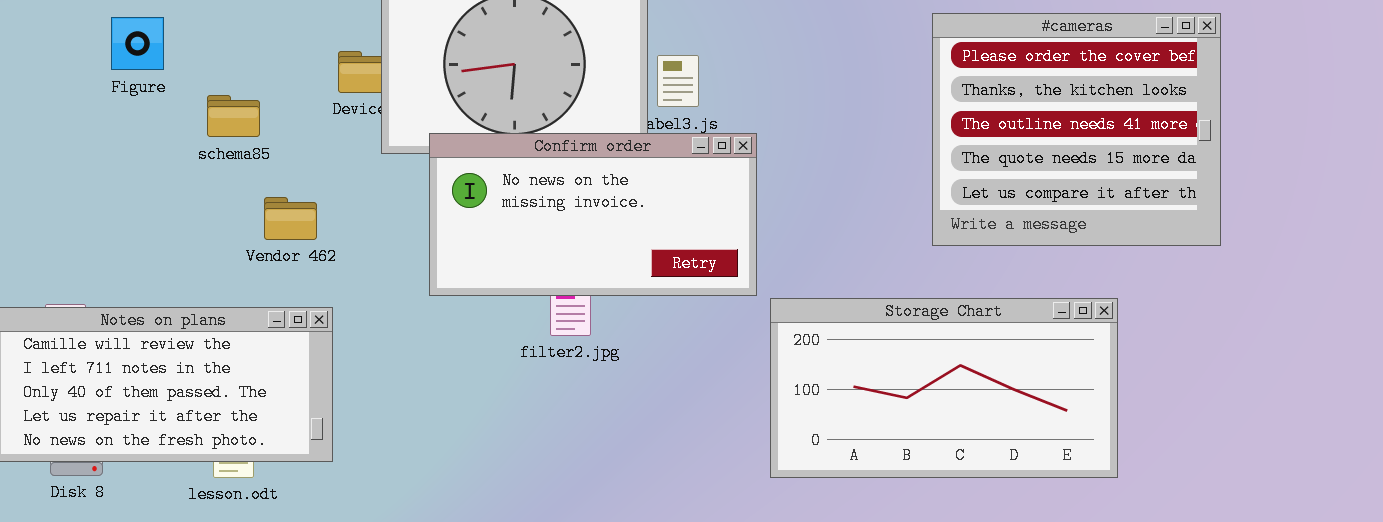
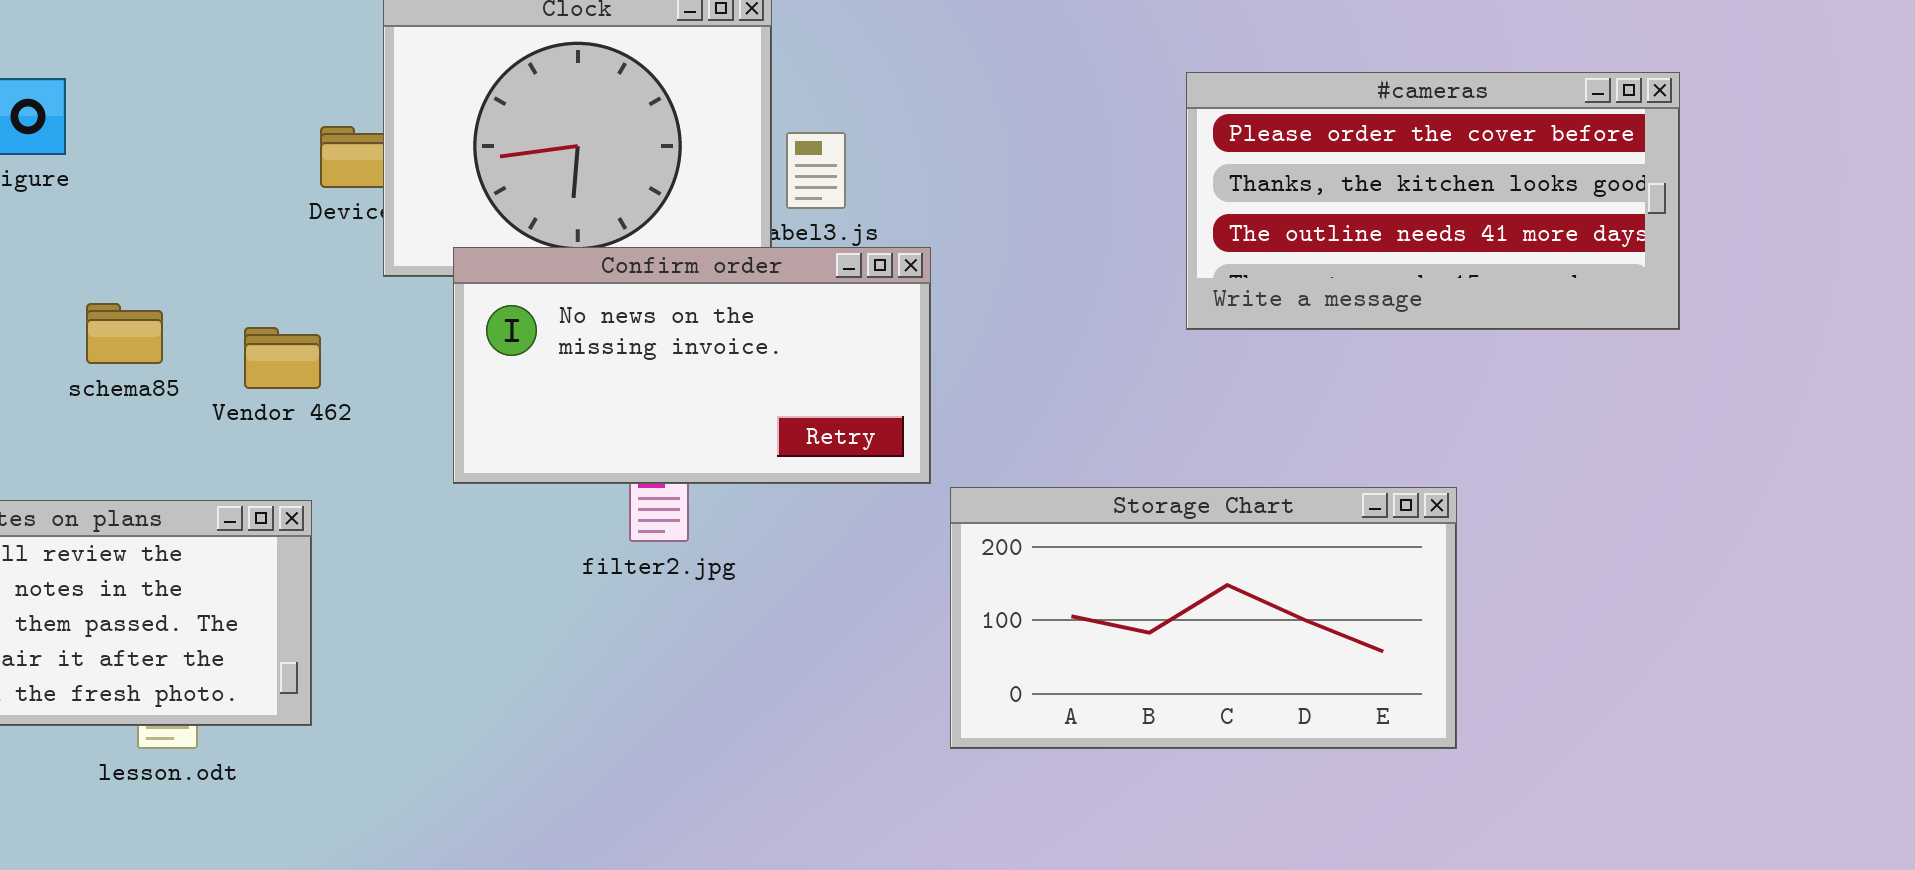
#cameras: [932,13,1221,246] -> [1186,72,1680,330], resized
schema85: [207,95,260,137] -> [86,303,163,364], moved
Vendor 462: [264,197,317,240] -> [244,327,321,389], moved

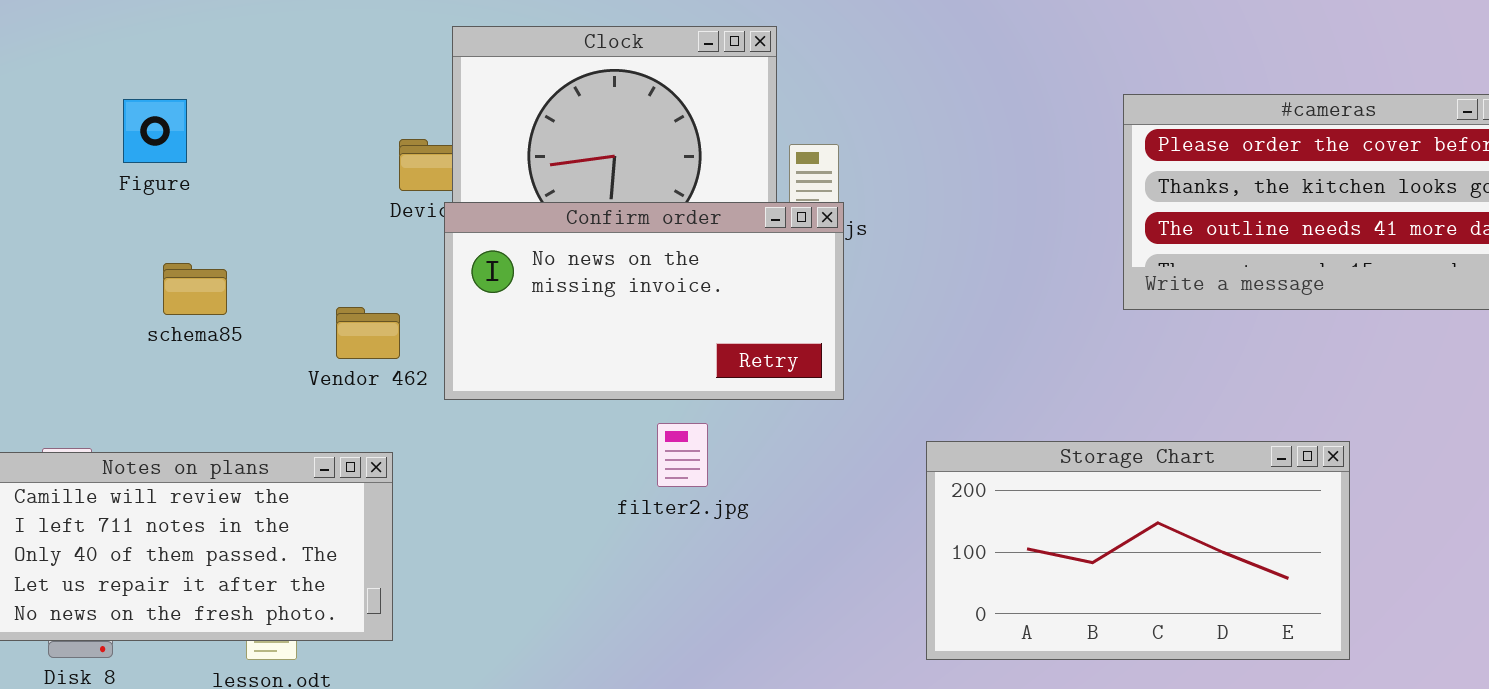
Confirm order: [453,247,931,484] -> [444,202,844,400], moved
schema85: [86,303,163,364] -> [163,263,227,315], moved

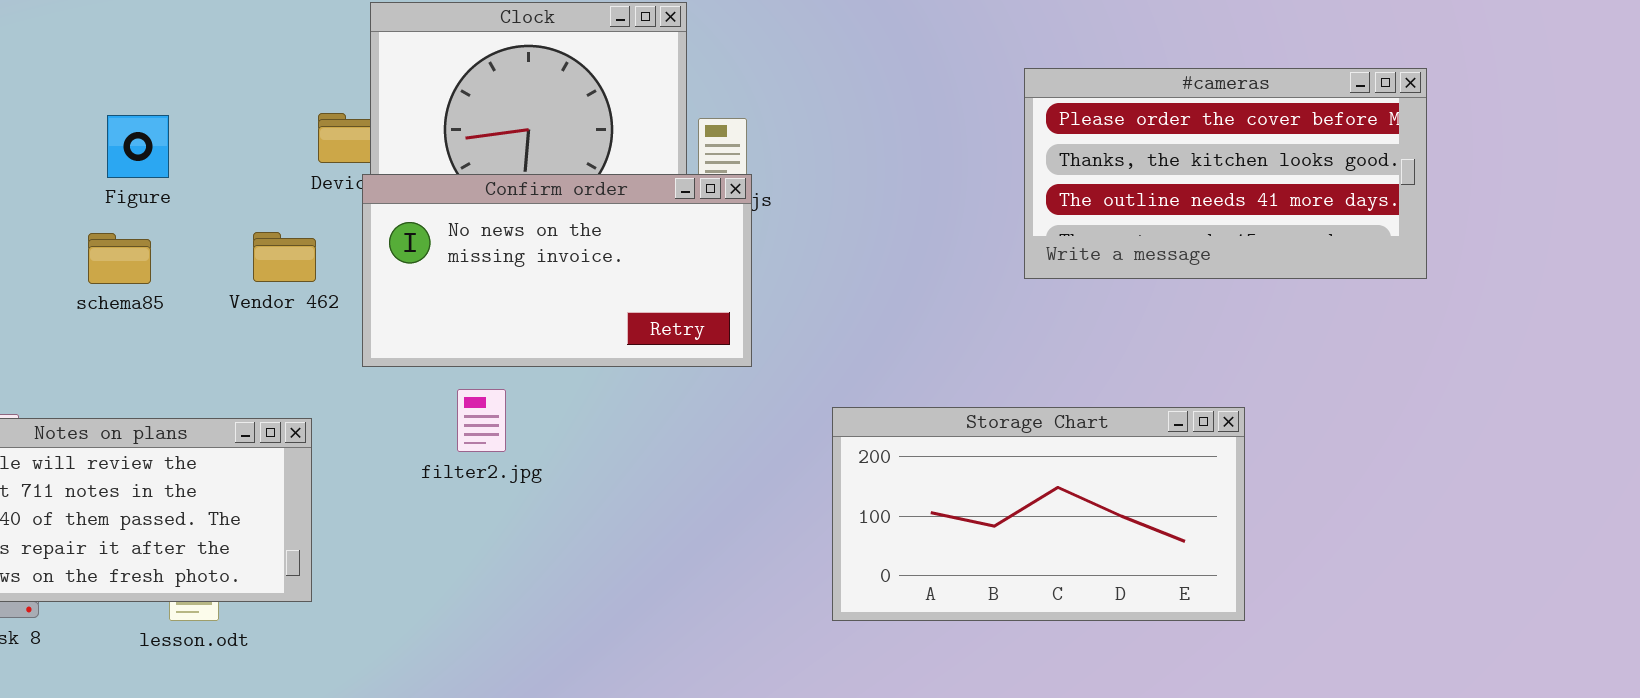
Figure: [123,99,187,163] -> [107,115,169,178], moved
Vendor 462: [336,307,400,359] -> [253,232,316,282], moved
filter2.jpg: [657,423,708,487] -> [457,389,506,452], moved

